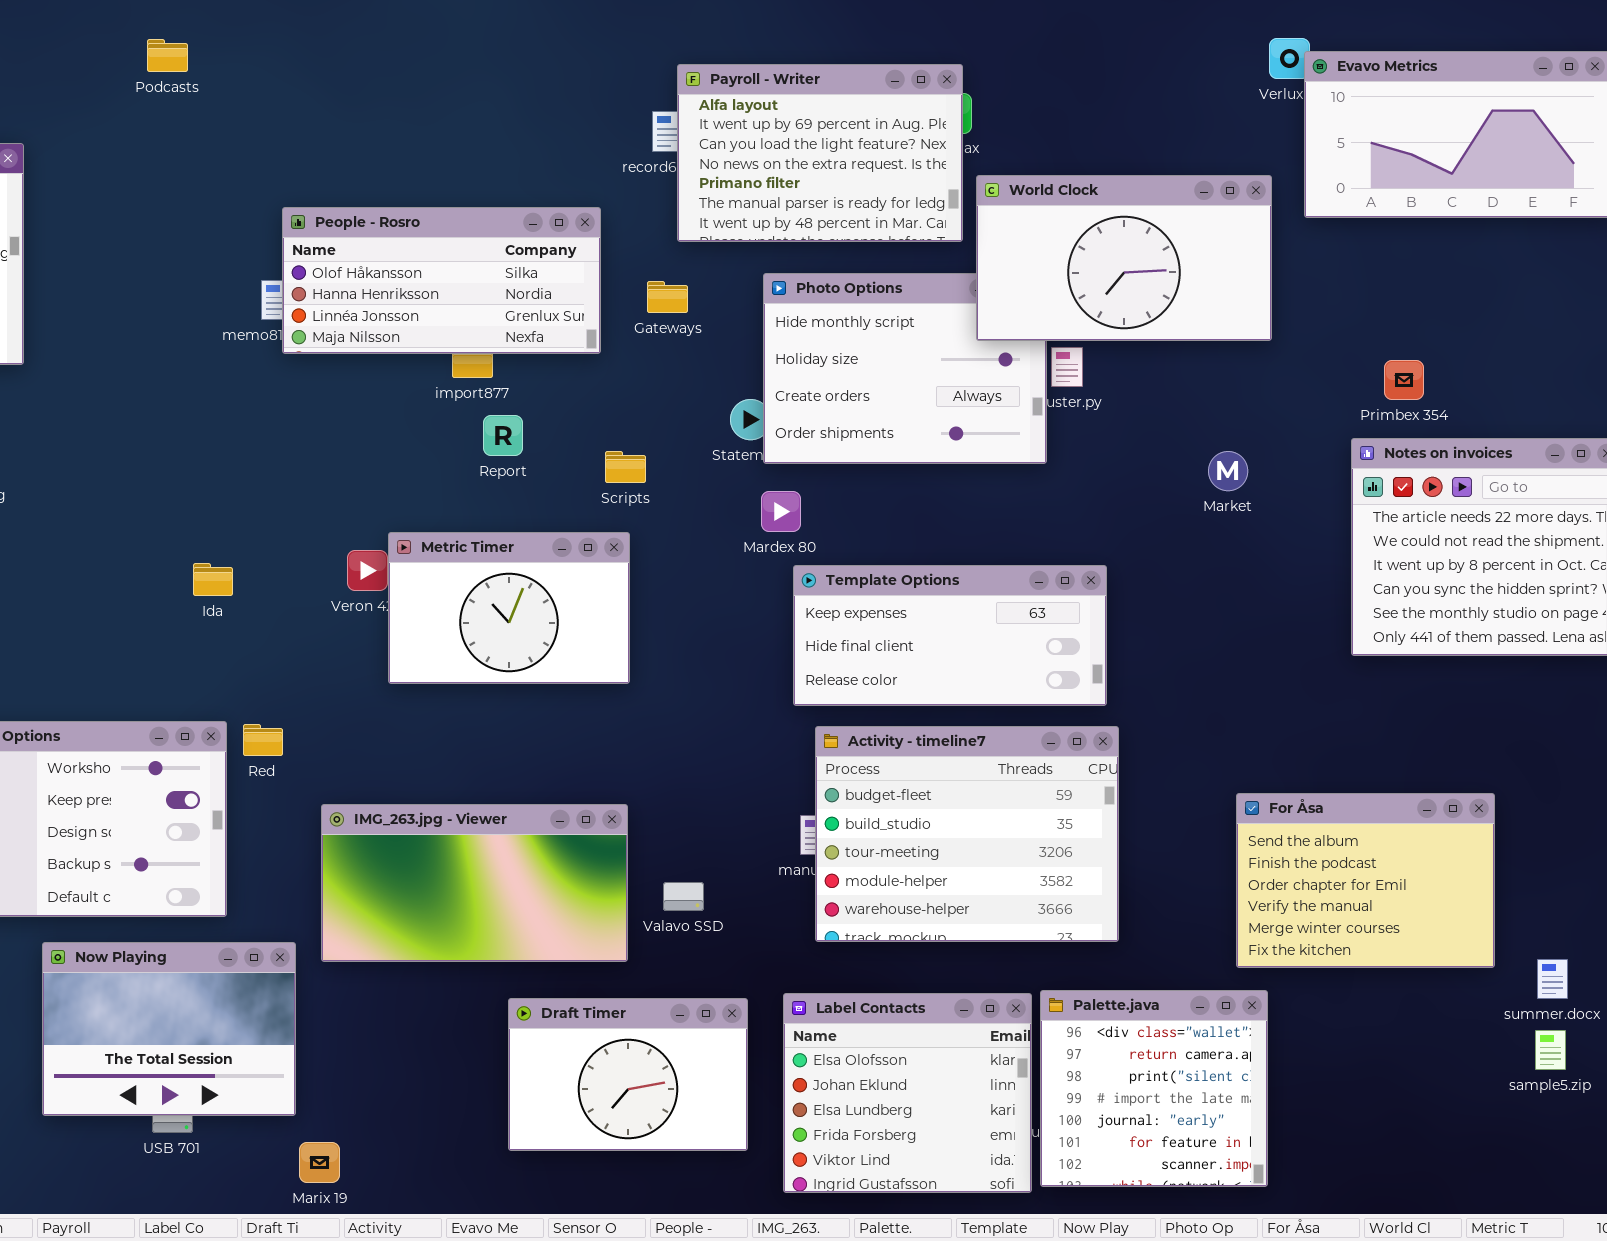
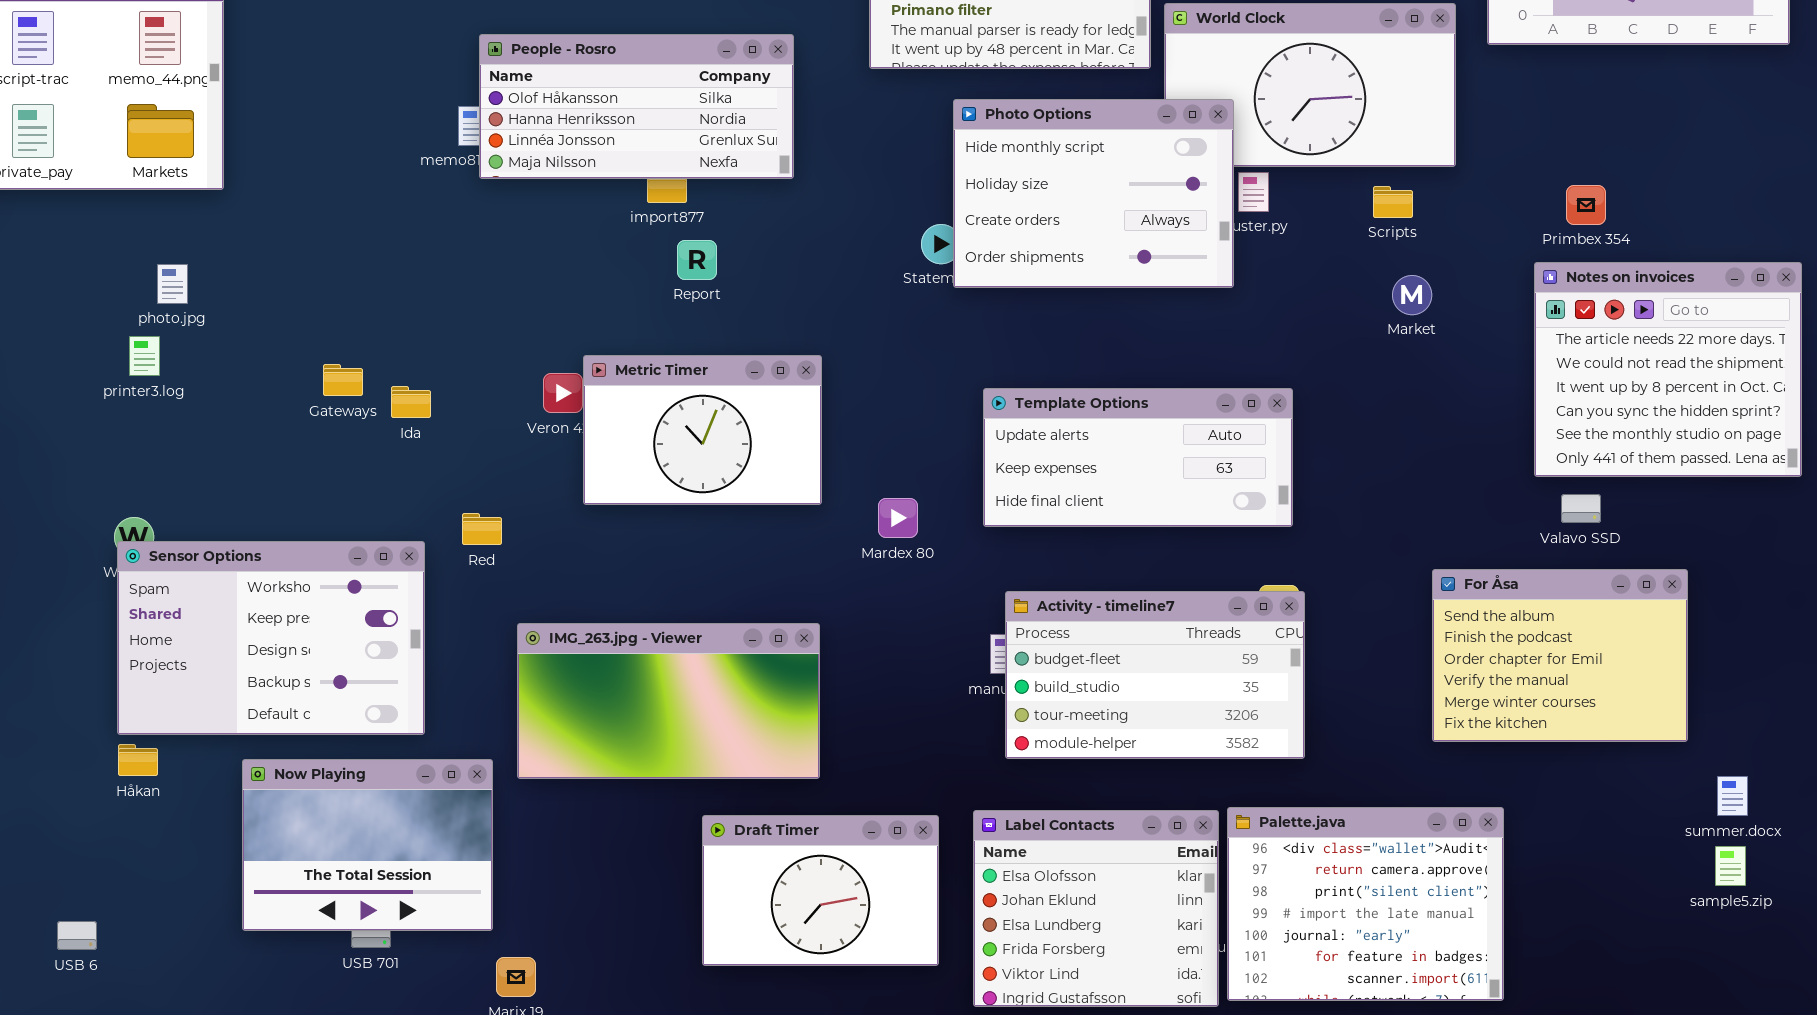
Photo Options: [763,273,1047,464] -> [953,99,1234,288], raised
Gateways: [647,281,688,313] -> [323,364,363,396], moved
Scripts: [605,451,646,483] -> [1373,186,1413,218], moved
Mardex 80: [761,491,801,532] -> [878,498,918,538], moved
Template Options: [793,565,1107,706] -> [983,388,1293,527], scrolled up 1 row
Red: [243,724,283,756] -> [462,513,502,545], moved
Activity - timeline7: [815,726,1119,942] -> [1005,591,1305,759], resized
For Åsa: [1236,793,1495,968] -> [1432,569,1688,742], moved
Valavo SSD: [663,882,704,911] -> [1561,494,1601,523], moved
Palette.java: [1040,990,1268,1187] -> [1227,807,1504,1001], resized

